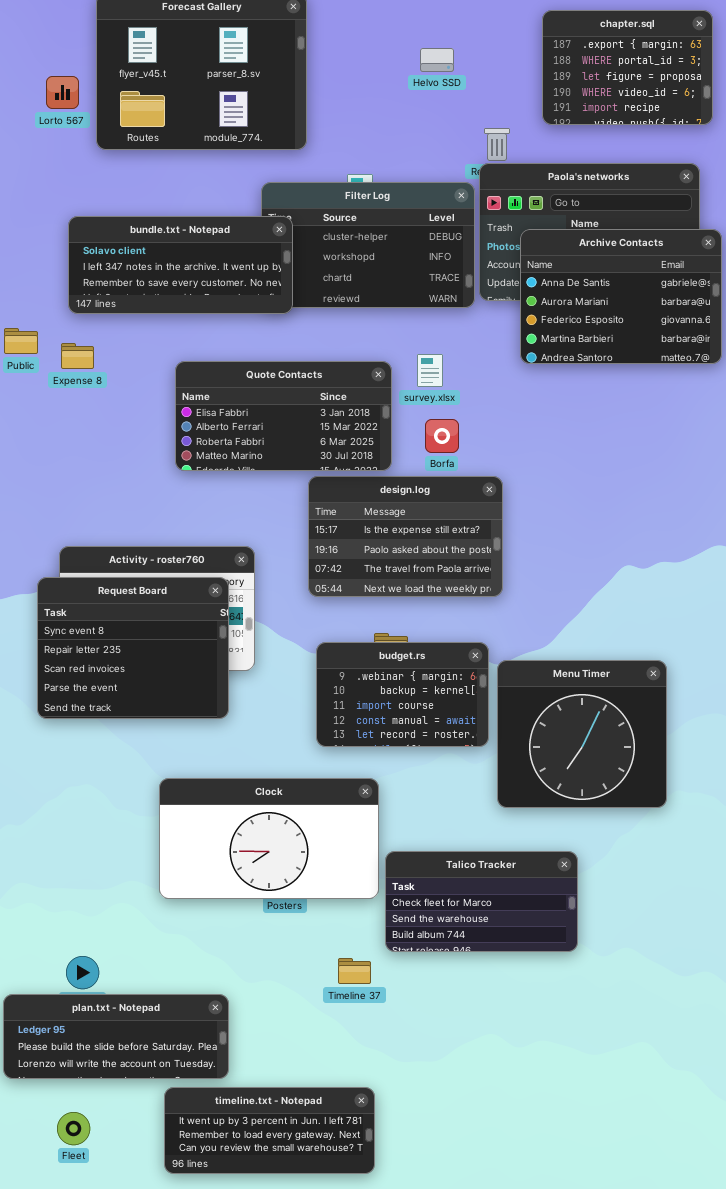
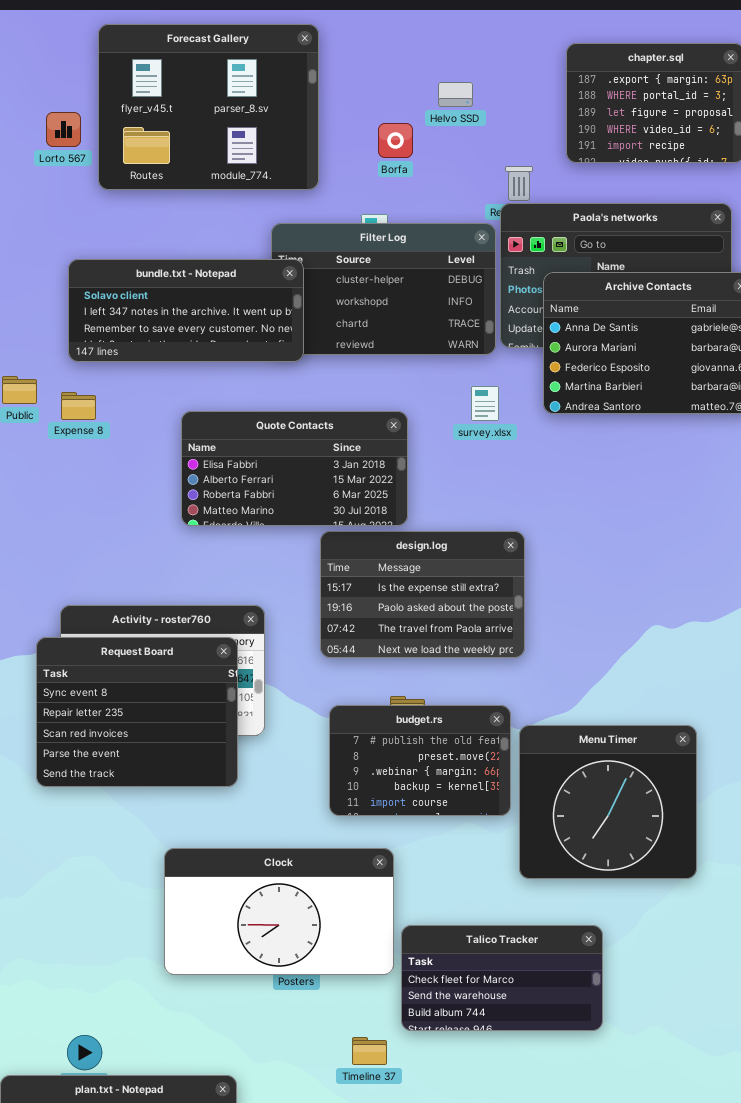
survey.xlsx: [417,354,443,387] -> [471,386,499,421], moved
Borfa: [425,419,459,453] -> [378,123,413,158], moved
budget.rs: [316,642,489,747] -> [329,705,511,816], scrolled up 2 rows

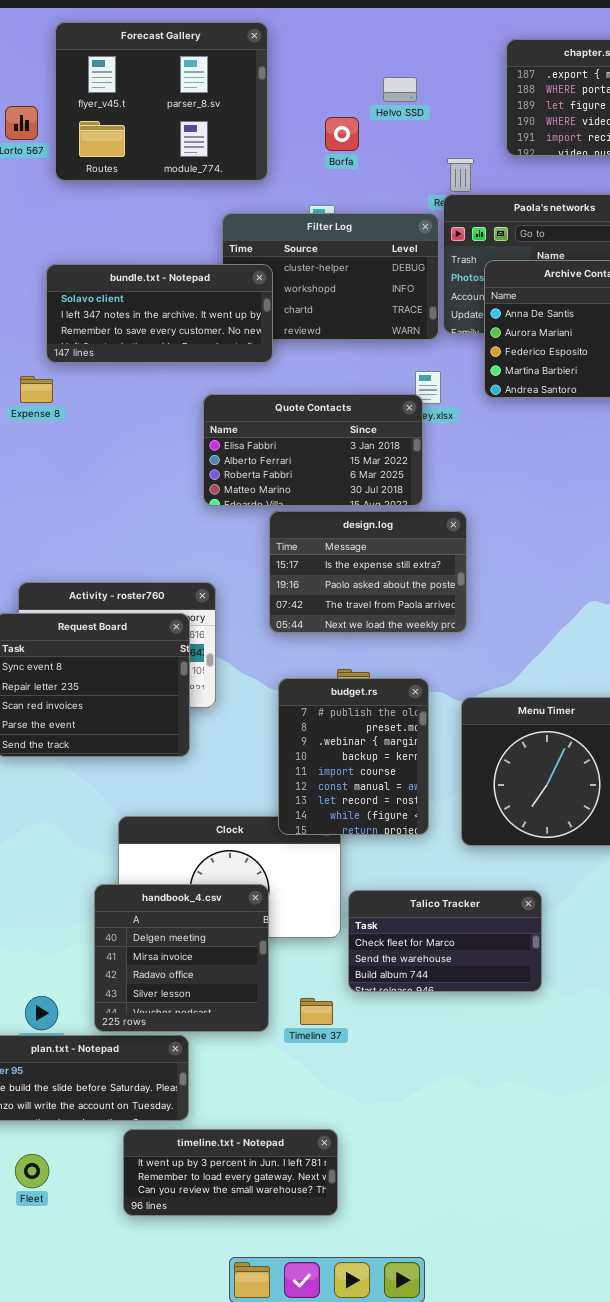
bundle.txt - Notepad: [68,259,304,362] -> [46,264,273,363], moved
Quote Contacts: [181,411,408,526] -> [203,394,423,506], moved
budget.rs: [329,705,511,816] -> [278,678,429,835], resized
handbook_4.csv: none -> [94,884,269,1032], opened

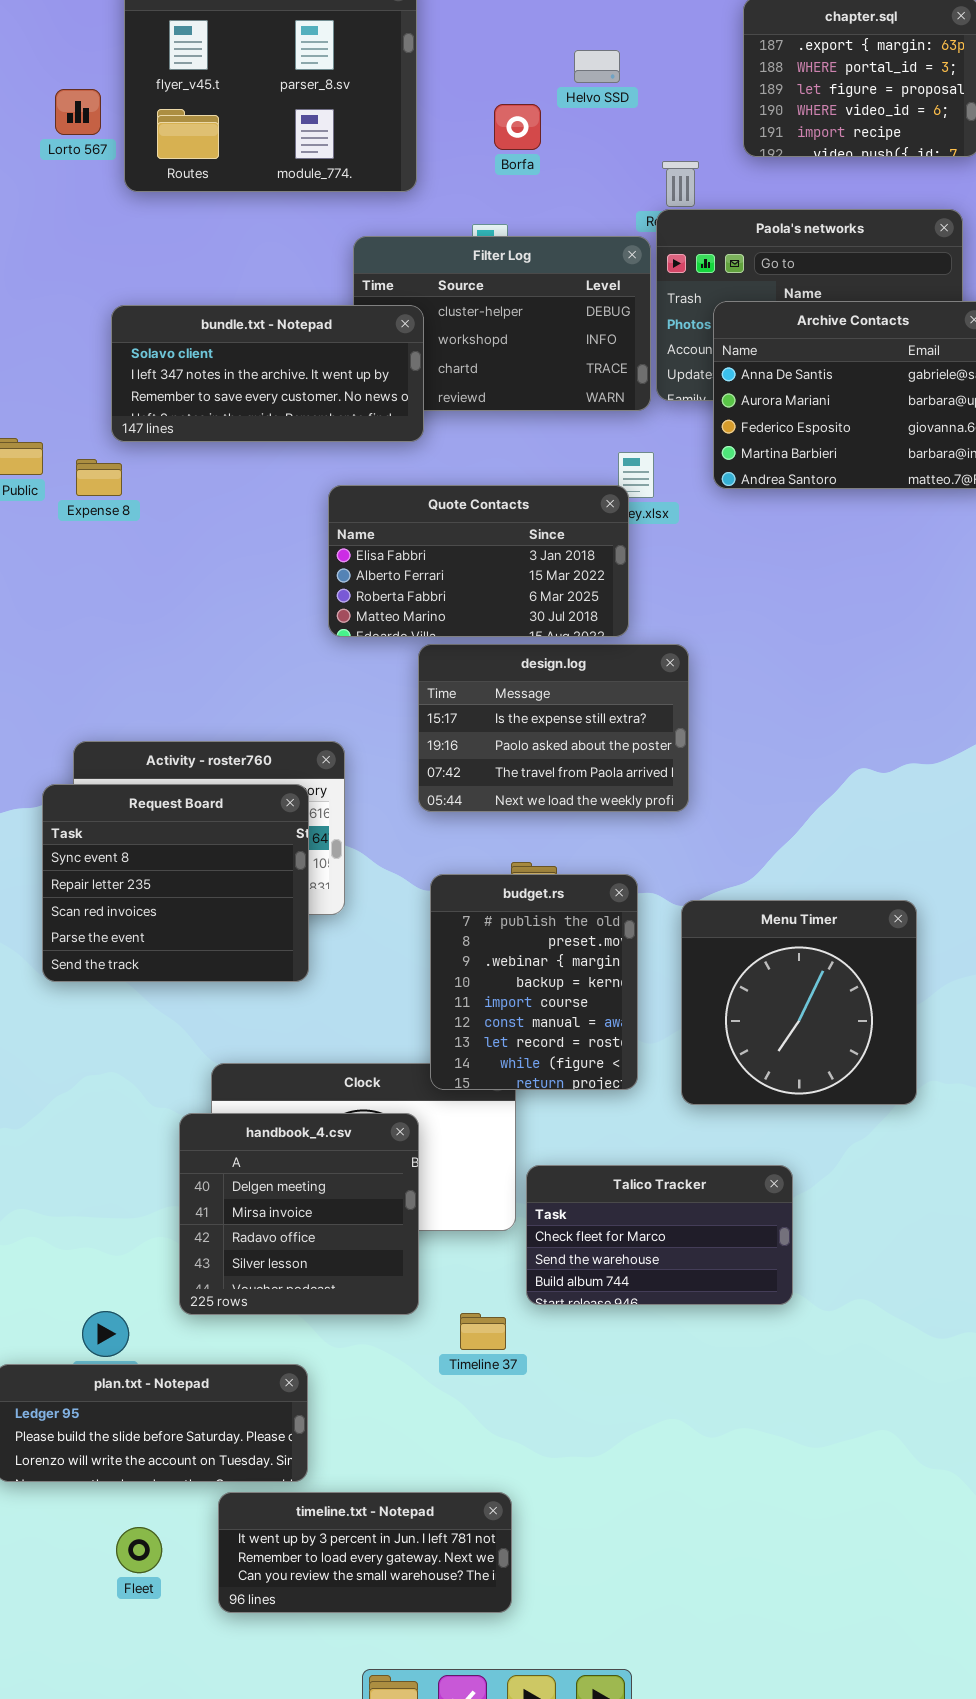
handbook_4.csv: [94,884,269,1032] -> [179,1113,419,1315], moved
Fleet: [15,1154,49,1188] -> [116,1527,162,1573], moved

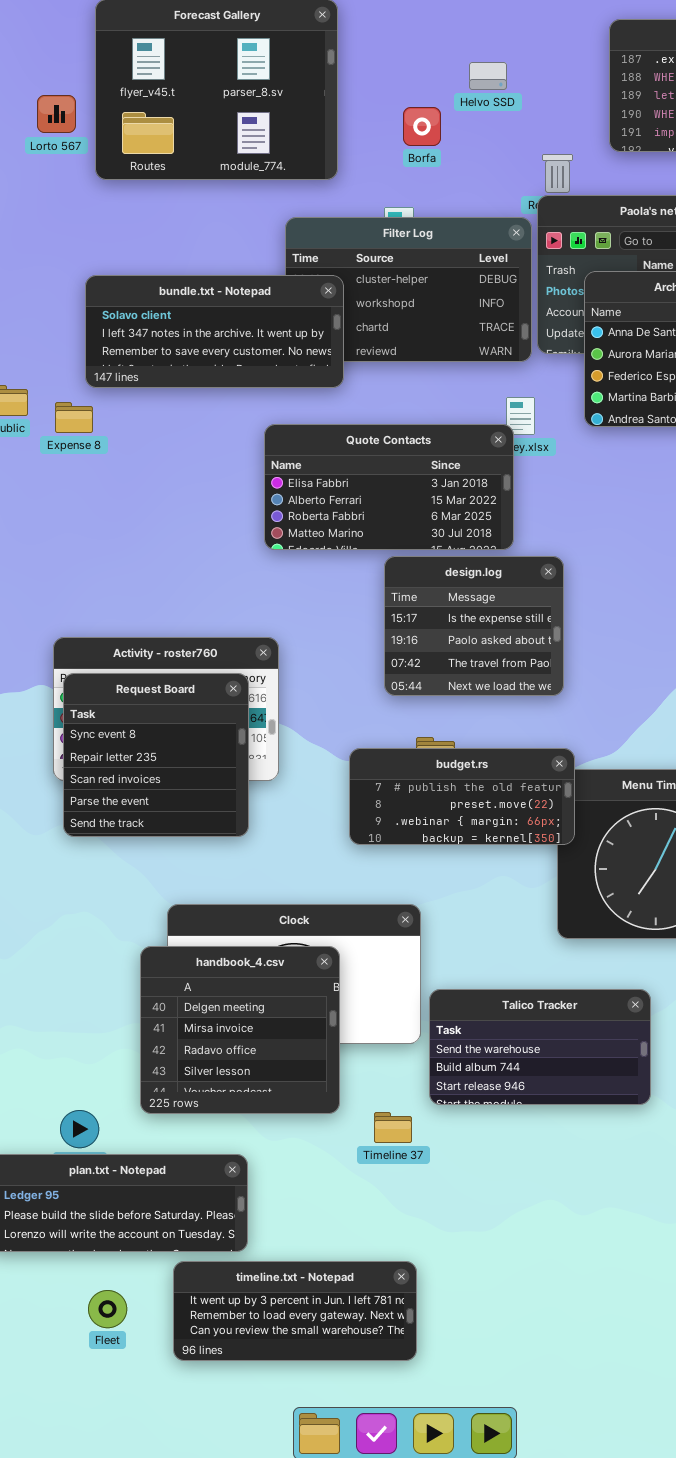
design.log: [418,644,689,812] -> [384,556,564,696], resized
Request Board: [42,784,309,982] -> [63,673,249,837], resized
budget.rs: [430,874,638,1090] -> [349,748,575,845], resized
Talico Tracker: [526,1165,793,1305] -> [429,989,651,1105], scrolled down 1 row

